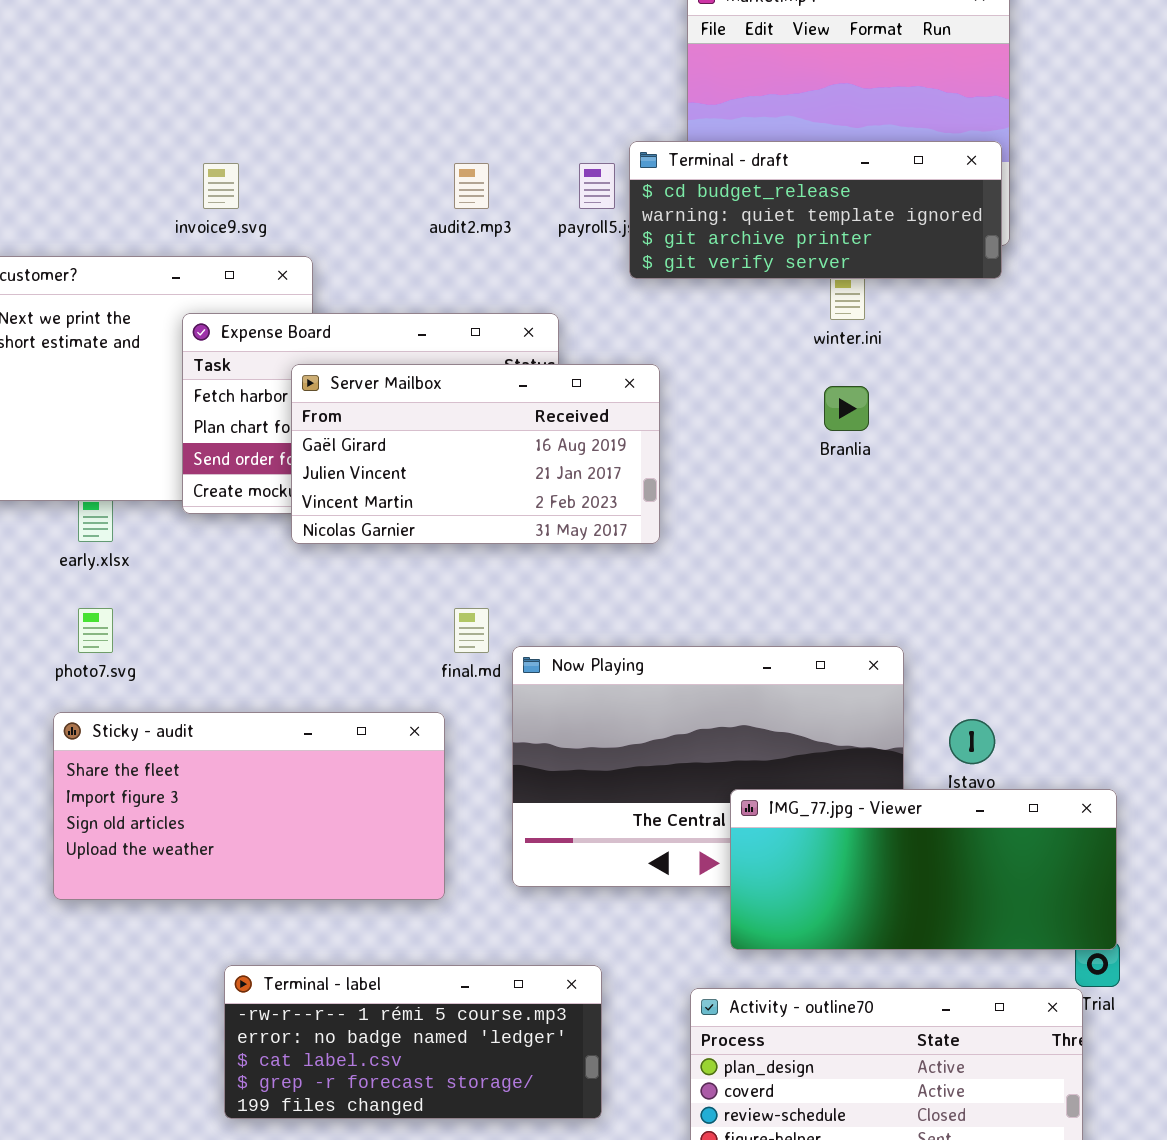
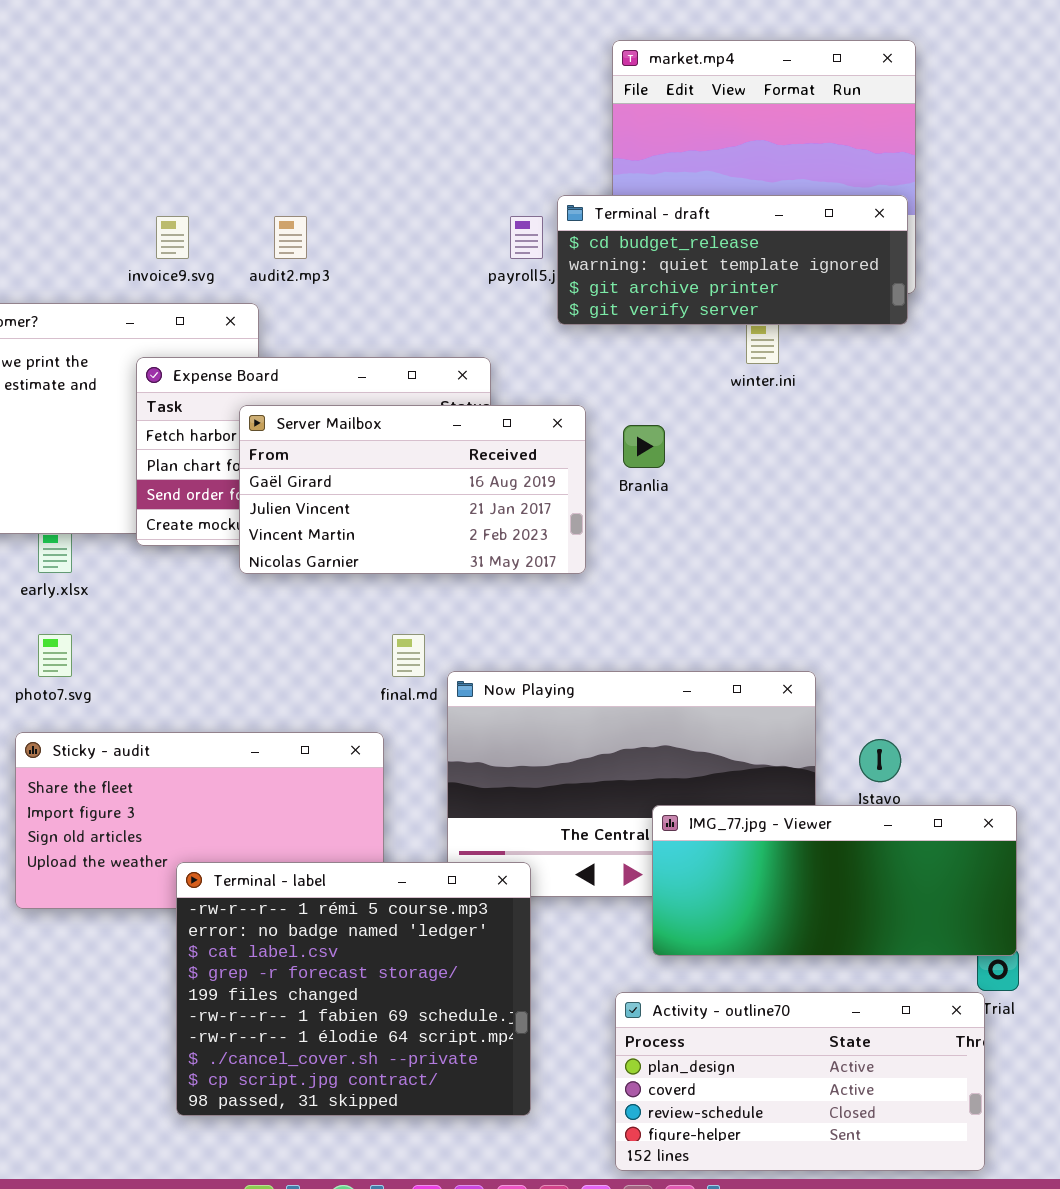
audit2.mp3: [454,163,489,209] -> [274,216,307,259], moved
Branlia: [824,386,869,431] -> [623,425,665,468], moved
Terminal - label: [224,965,602,1119] -> [176,862,531,1116], resized

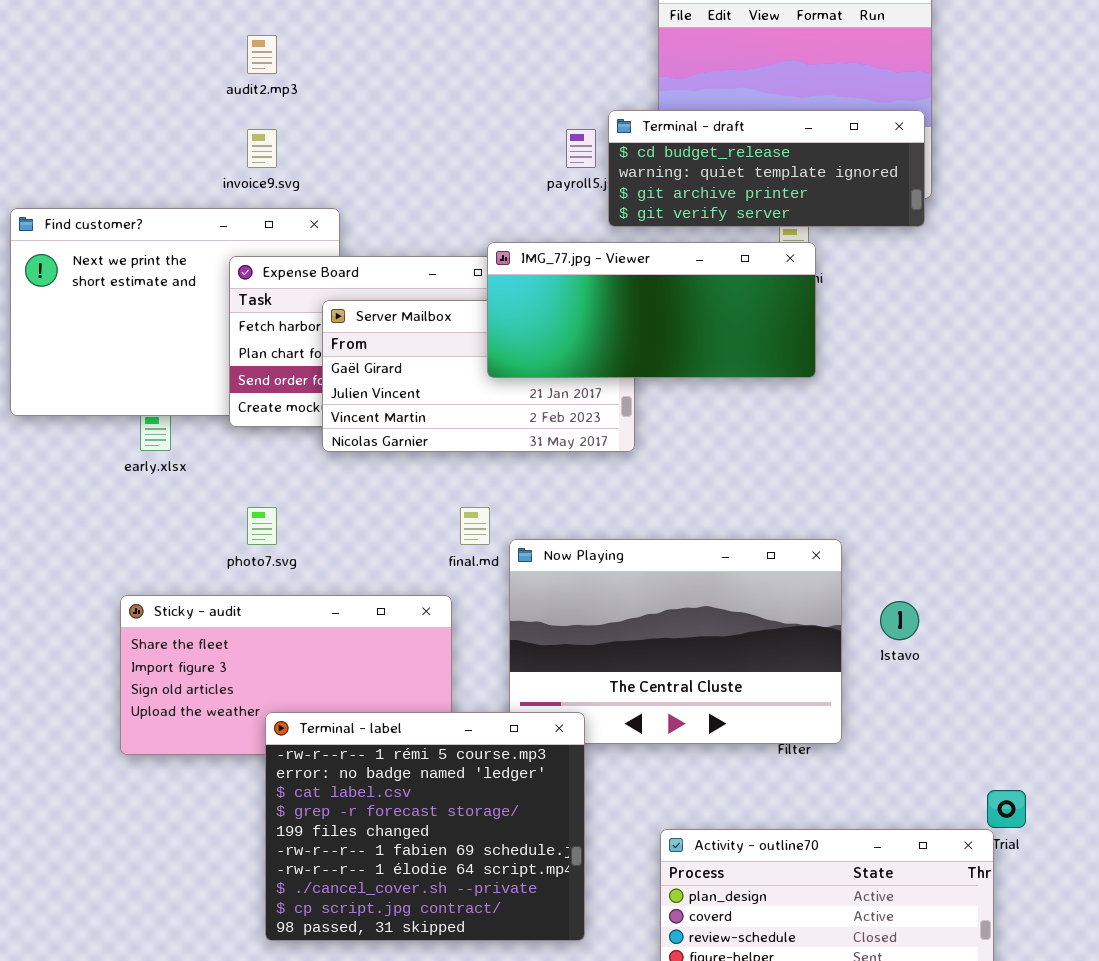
audit2.mp3: [274,216,307,259] -> [247,35,277,74], moved
photo7.svg: [38,634,72,677] -> [247,507,277,545], moved
IMG_77.jpg - Viewer: [652,805,1017,956] -> [487,242,816,378], moved

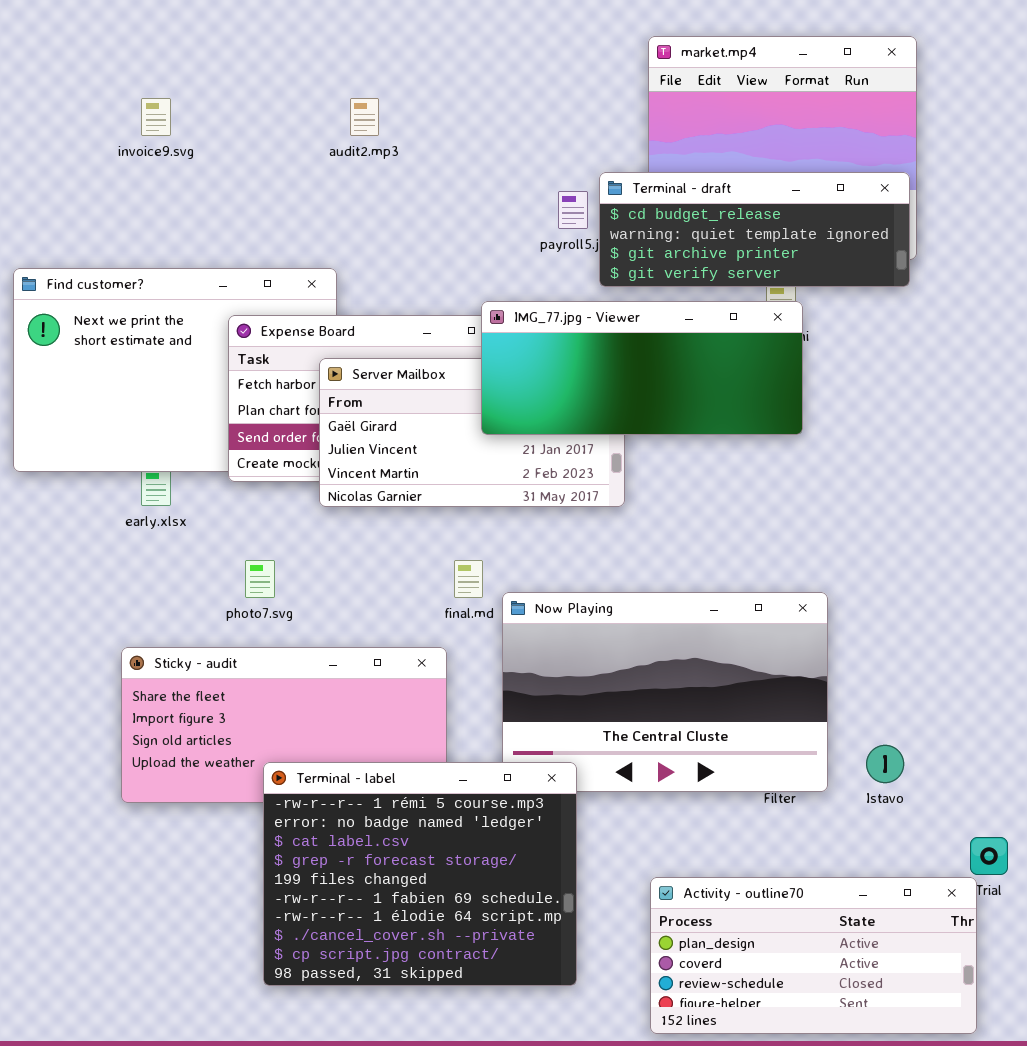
audit2.mp3: [247,35,277,74] -> [350,98,379,136], moved
invoice9.svg: [247,129,277,168] -> [141,98,171,136], moved
Istavo: [880,601,919,640] -> [866,745,904,783], moved

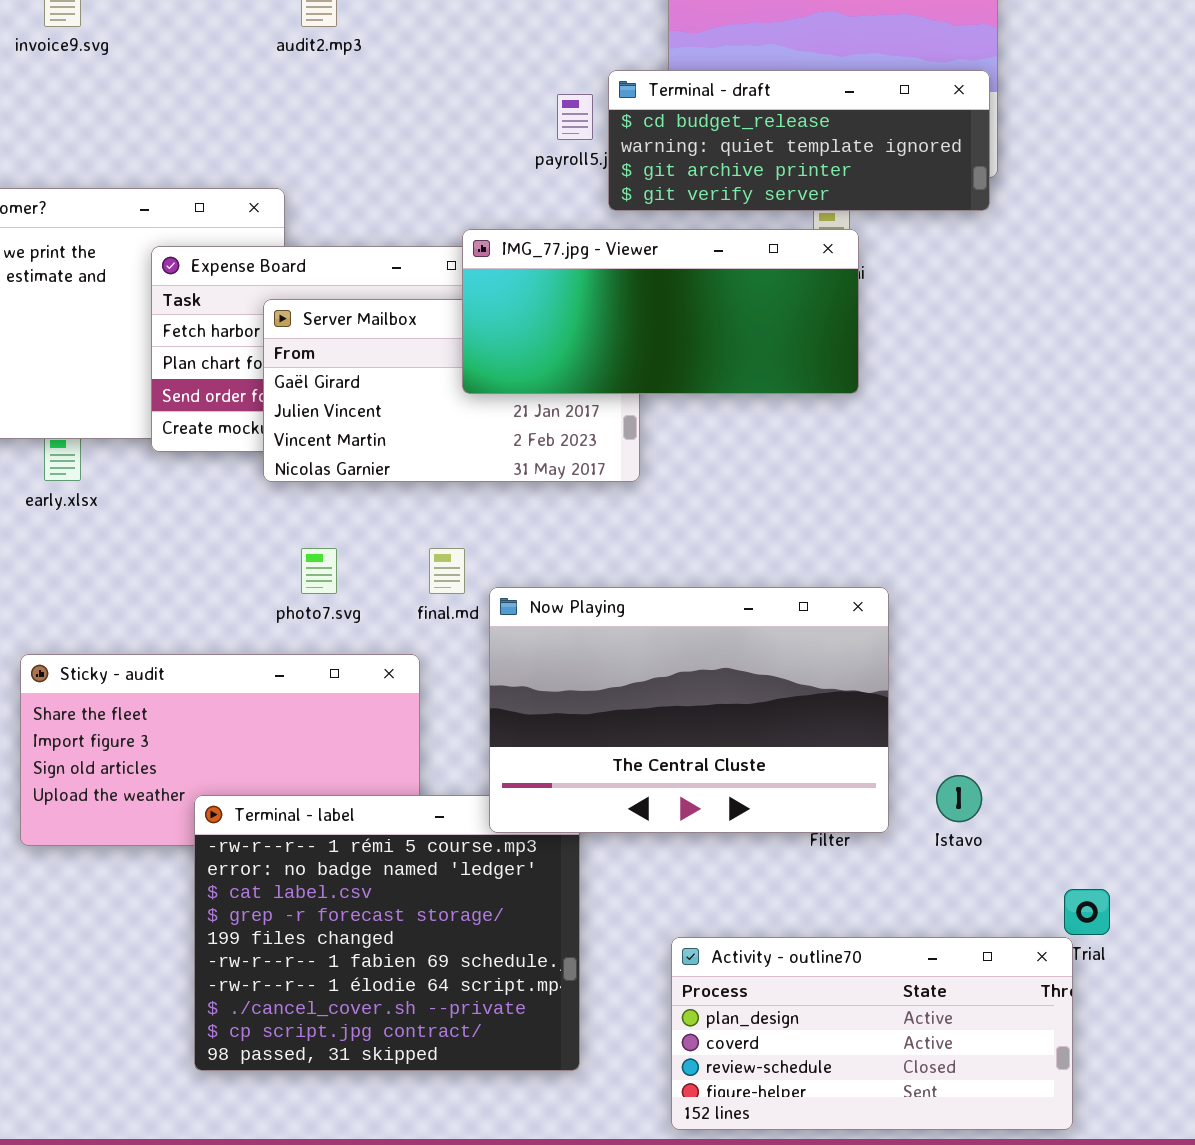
photo7.svg: [245,560,275,598] -> [301,548,337,594], moved
Now Playing: [502,592,828,792] -> [489,587,889,833], raised

